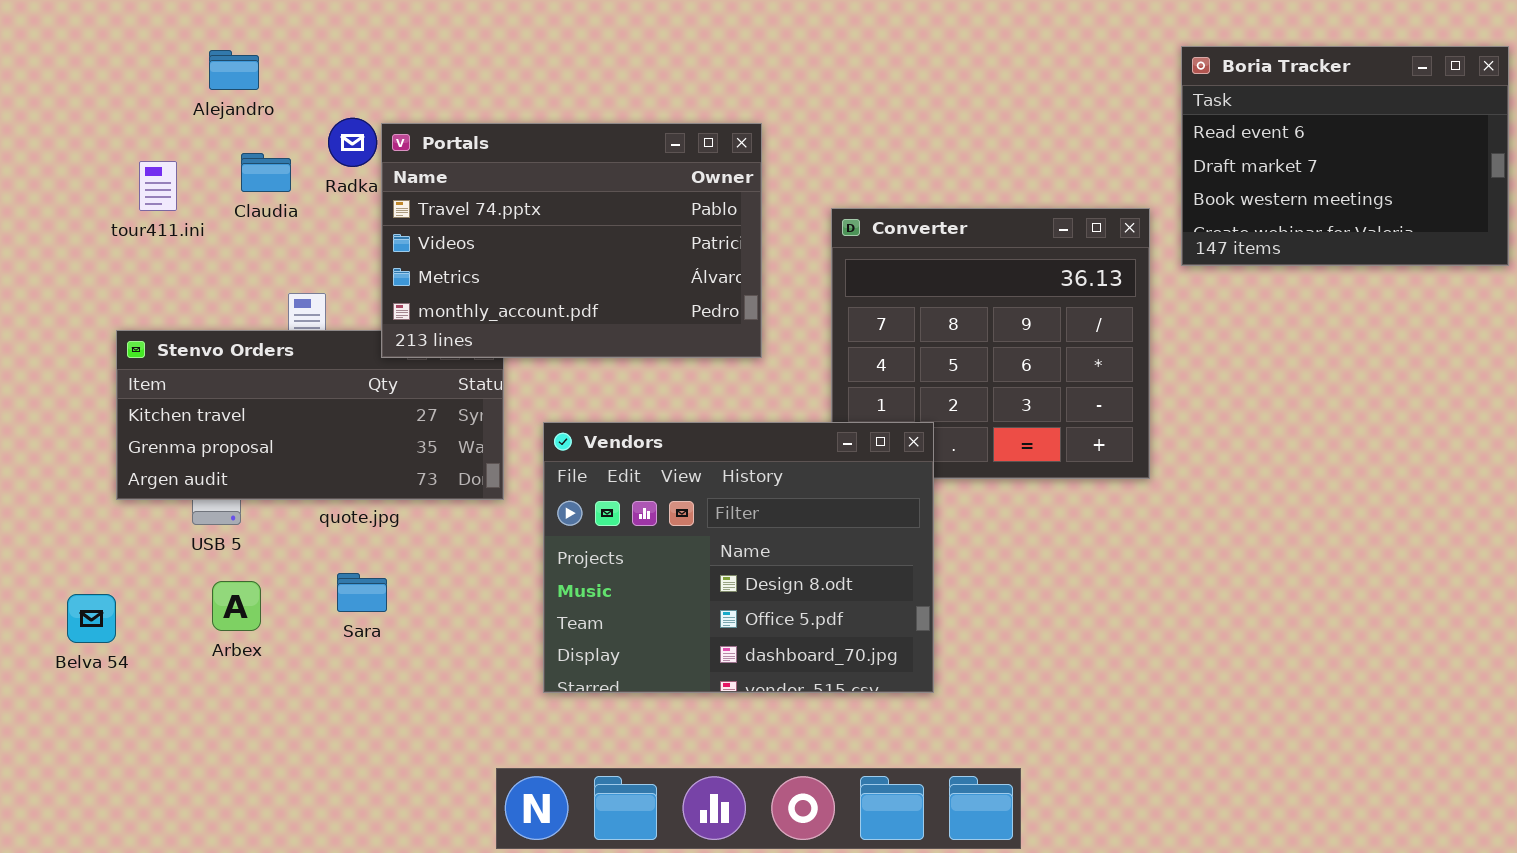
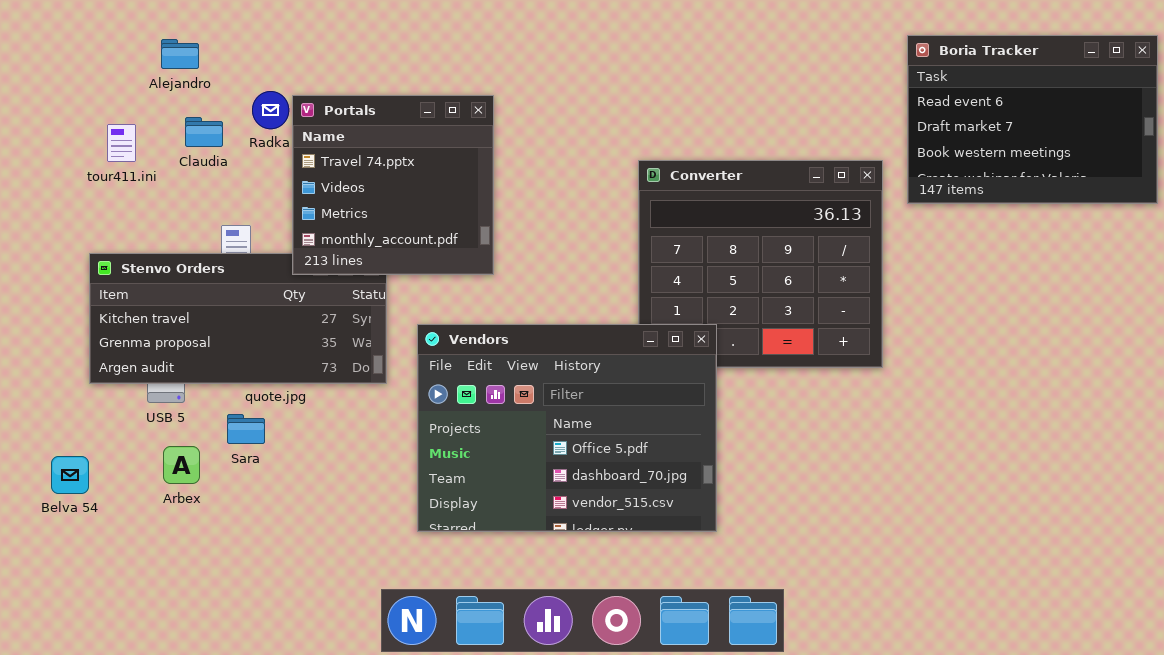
Portals: [381,123,762,358] -> [292,95,494,275], resized
Vendors: [543,422,934,693] -> [417,324,717,532], scrolled down 1 row
Sara: [337,573,387,612] -> [227,414,265,444], moved

